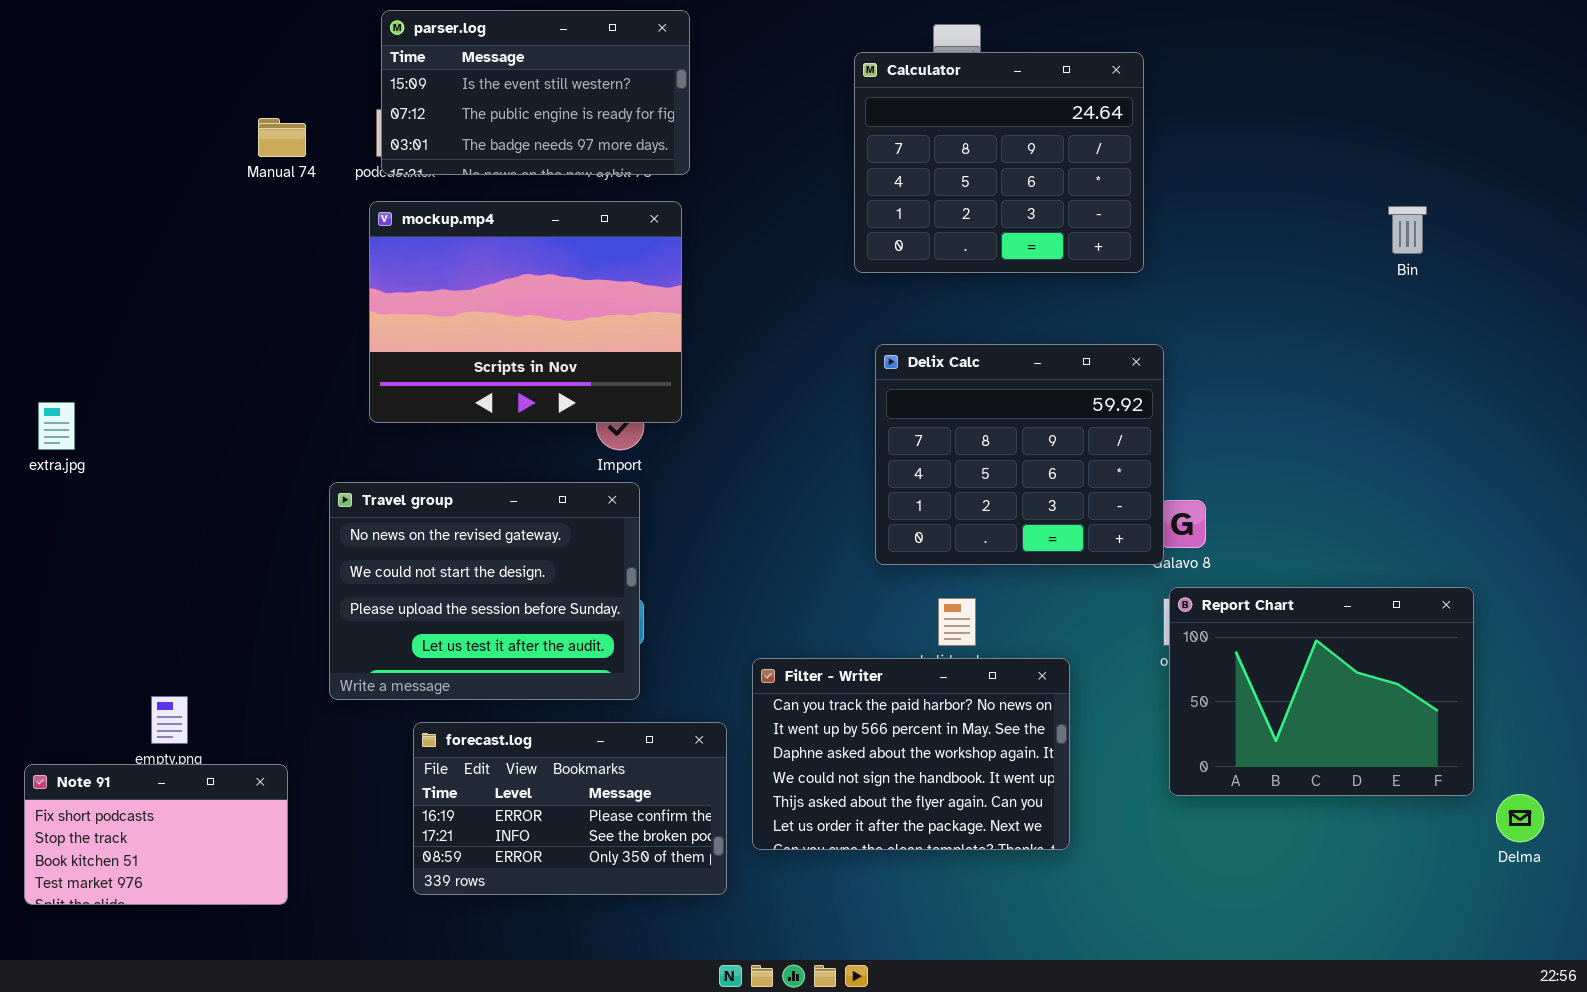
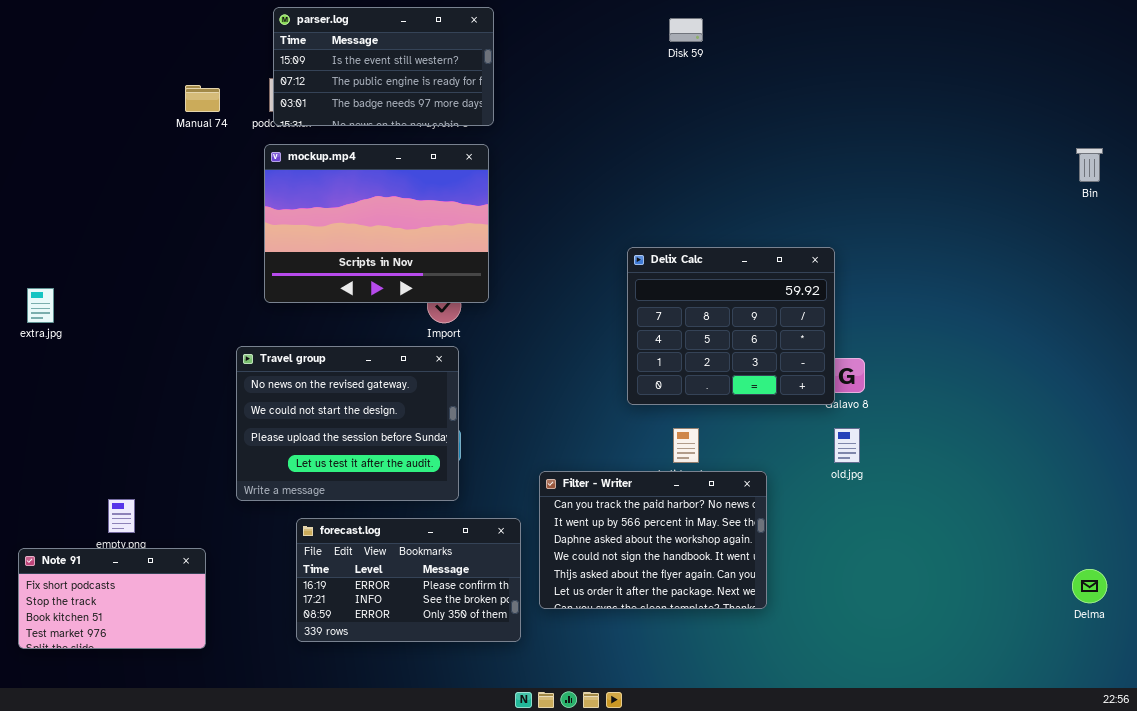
Calculator: [854,52,1144,273] -> none, closed
Bin: [1388,206,1427,254] -> [1076,148,1103,182], moved
Report Chart: [1169,587,1474,796] -> none, closed

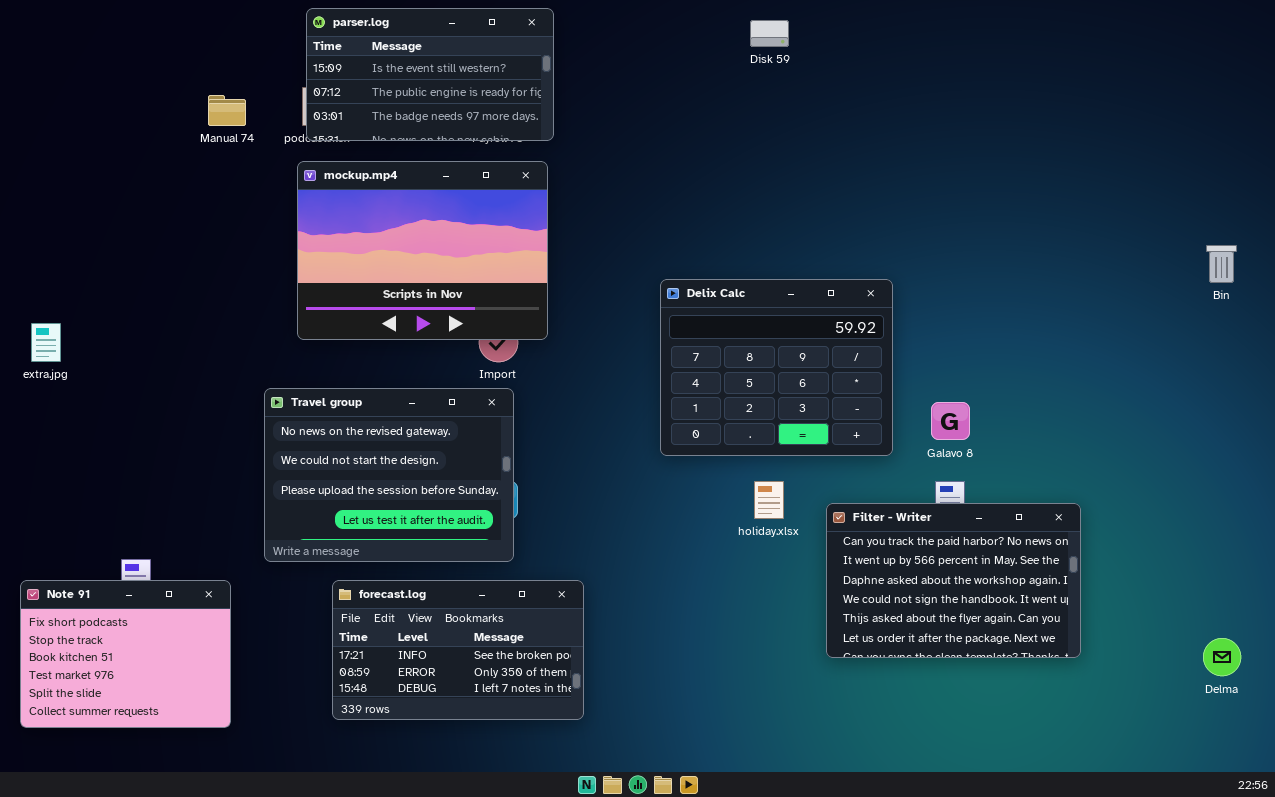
Bin: [1076,148,1103,182] -> [1206,245,1237,283], moved
Delix Calc: [627,247,835,405] -> [660,279,893,456], moved
Filter - Writer: [539,471,767,609] -> [826,503,1081,658], moved
forecast.log: [296,518,521,642] -> [332,580,584,720], scrolled down 1 row
Note 91: [18,548,206,649] -> [20,580,231,728], resized

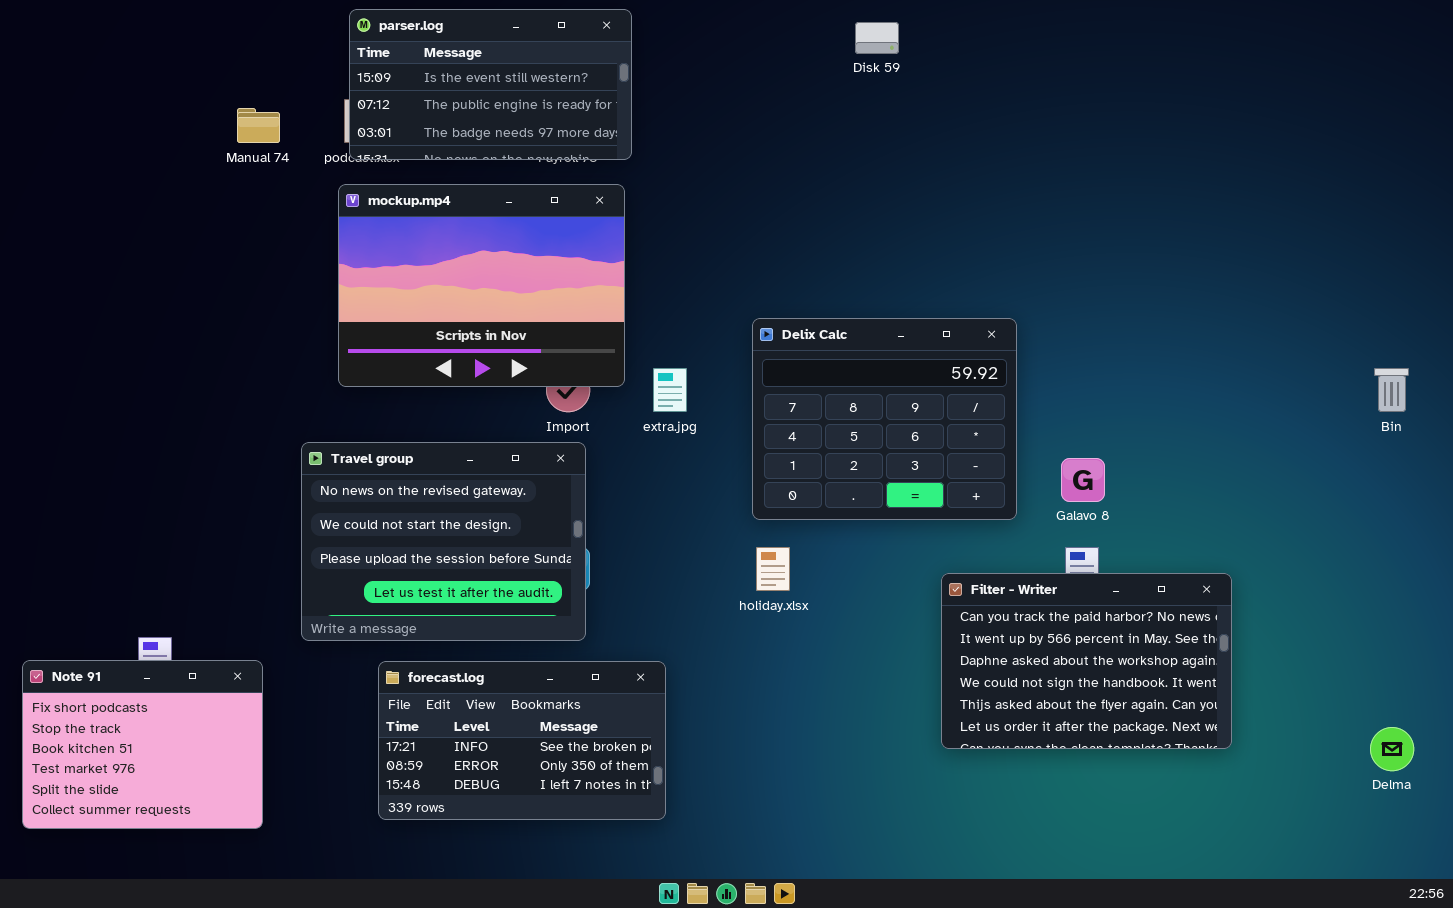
Bin: [1206,245,1237,283] -> [1374,368,1409,412], moved
extra.jpg: [31,323,61,362] -> [653,368,687,412], moved
holiday.xlsx: [754,481,784,519] -> [756,547,790,591], moved

